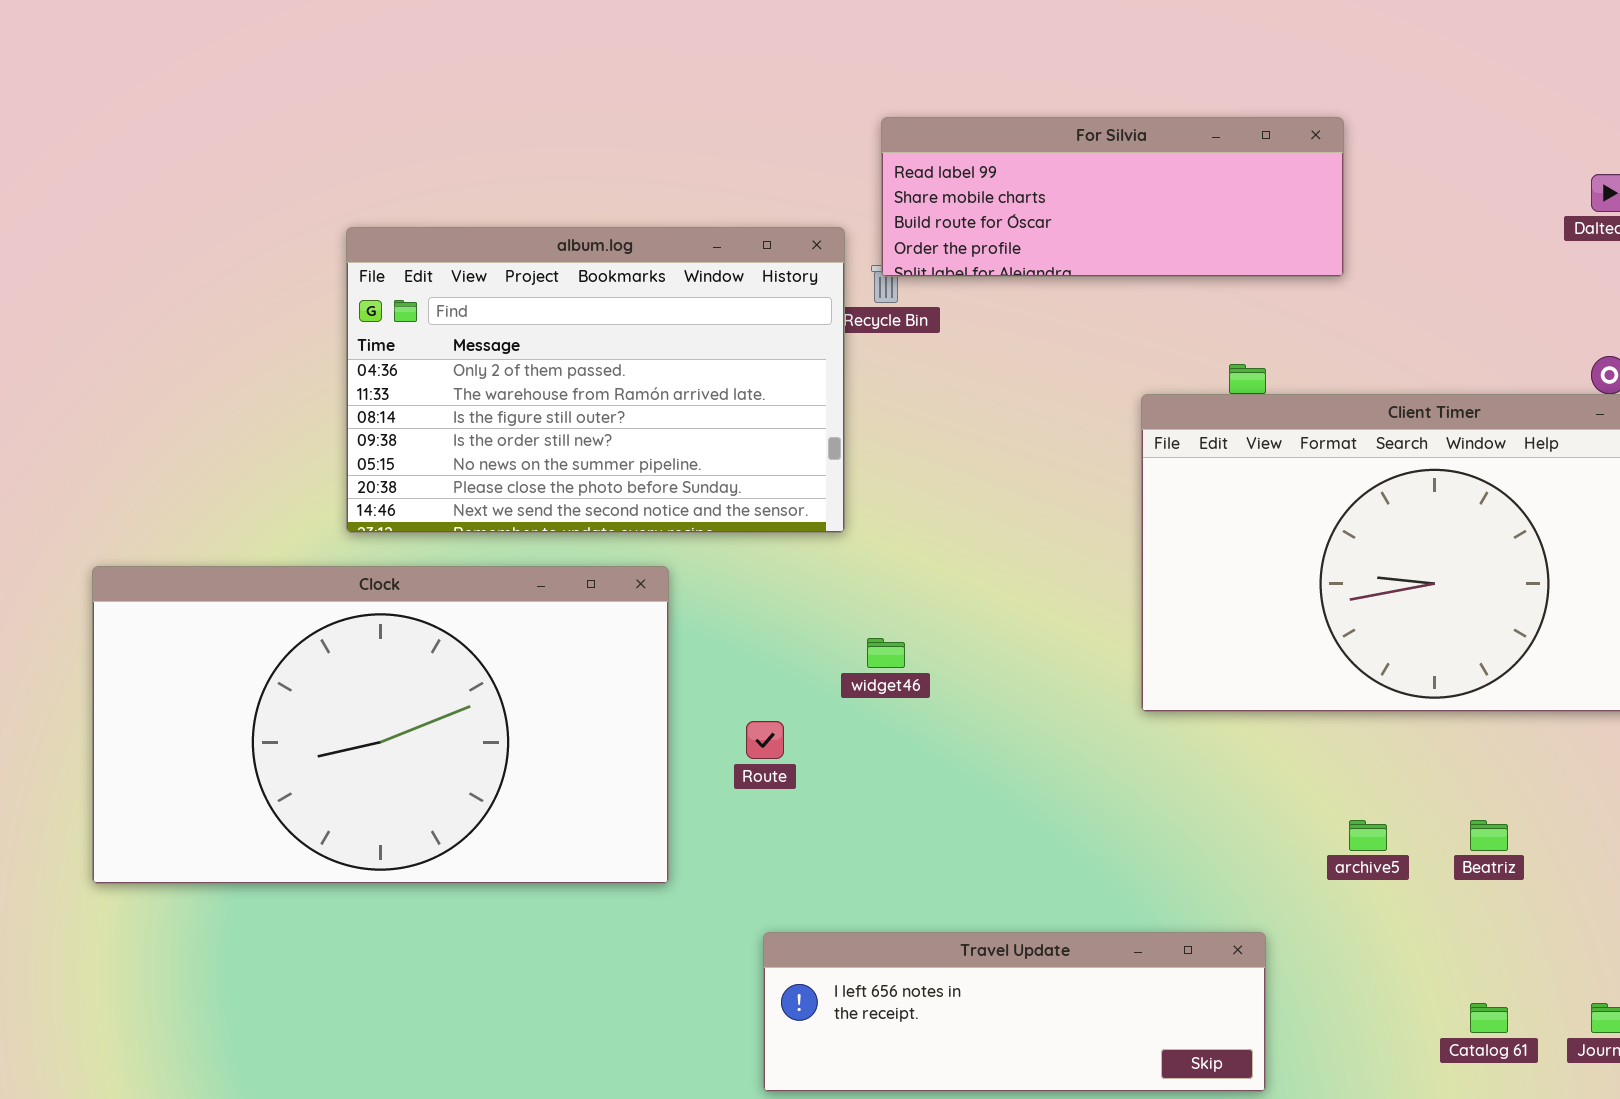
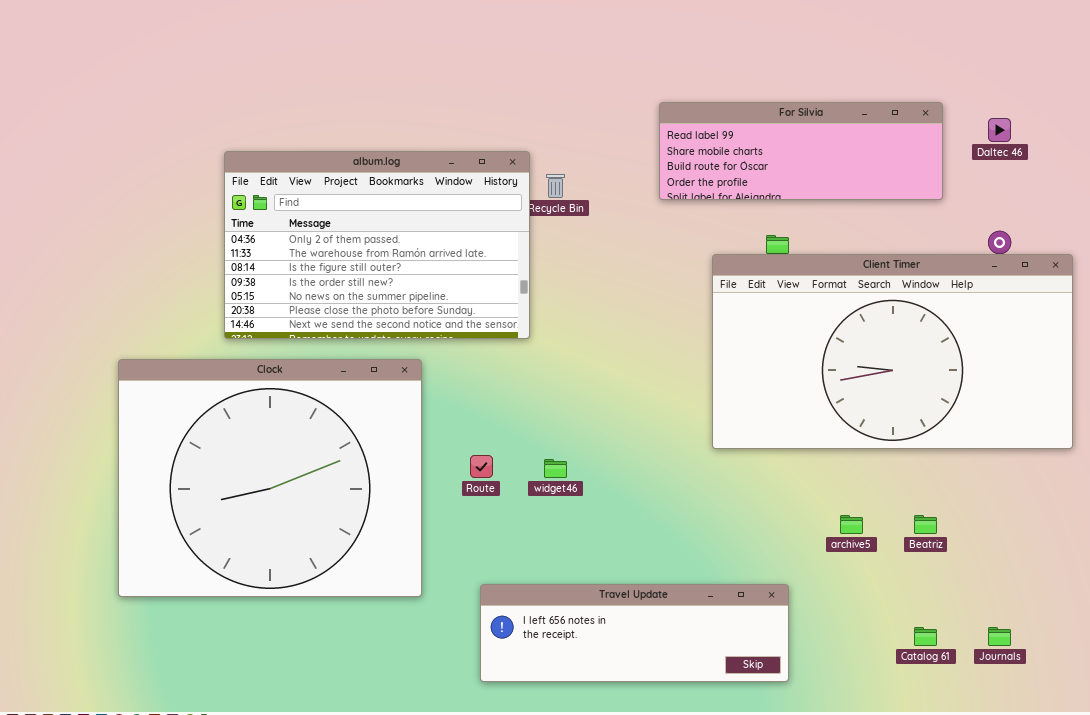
For Silvia: [881,117,1344,277] -> [659,102,943,200], moved
Clock: [92,566,669,884] -> [118,359,422,597], resized
widget46: [867,638,905,668] -> [544,459,567,478], moved

